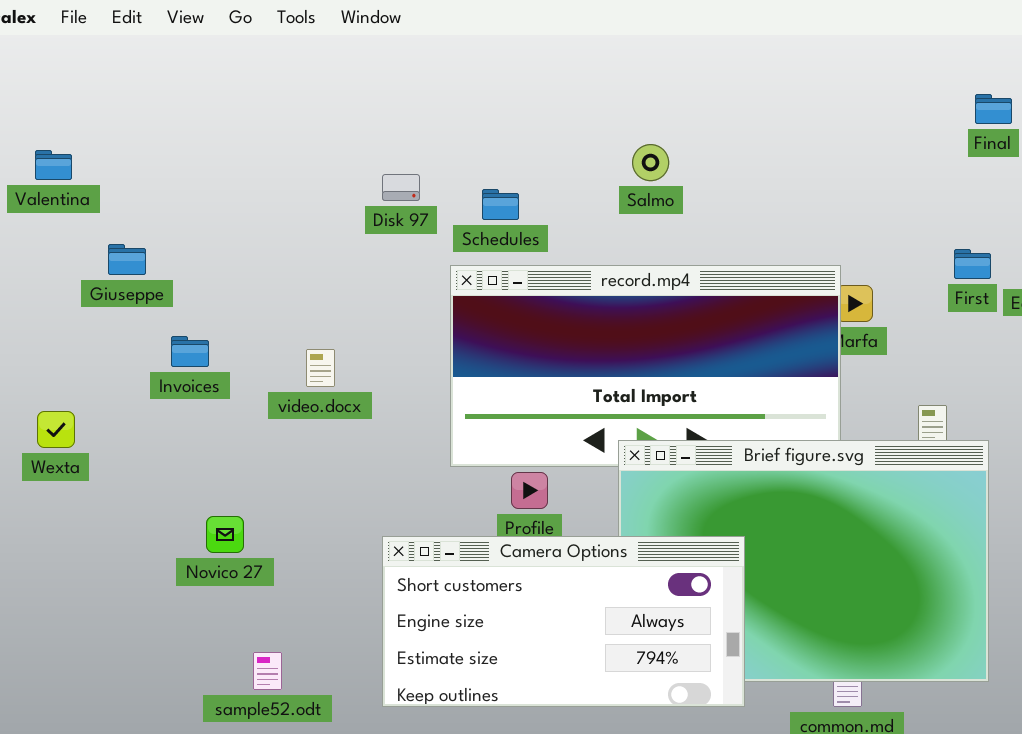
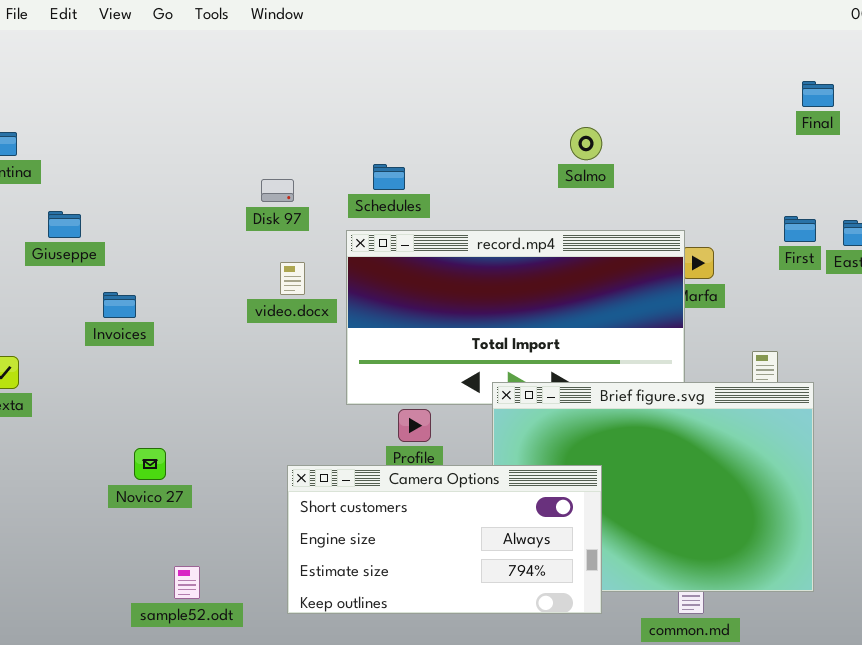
Salmo: [632,144,669,181] -> [570,127,602,160], moved
Disk 97: [382,174,420,201] -> [261,179,294,202], moved
video.docx: [306,349,335,387] -> [280,262,305,295], moved

